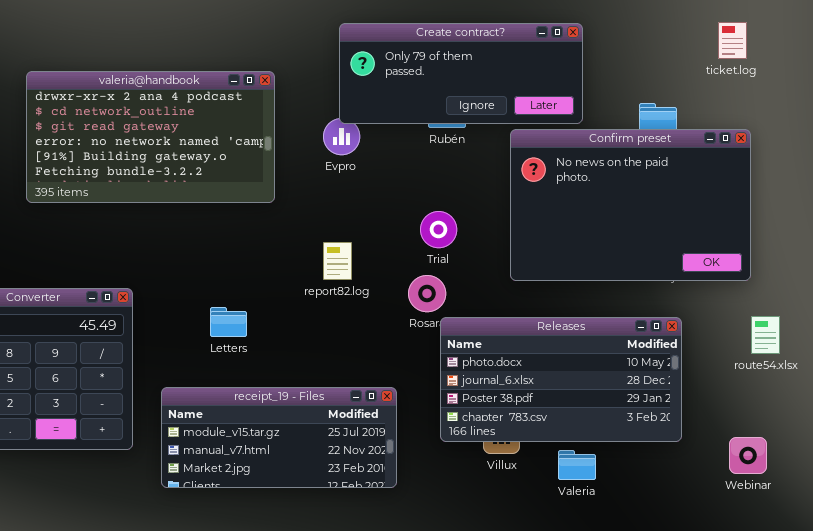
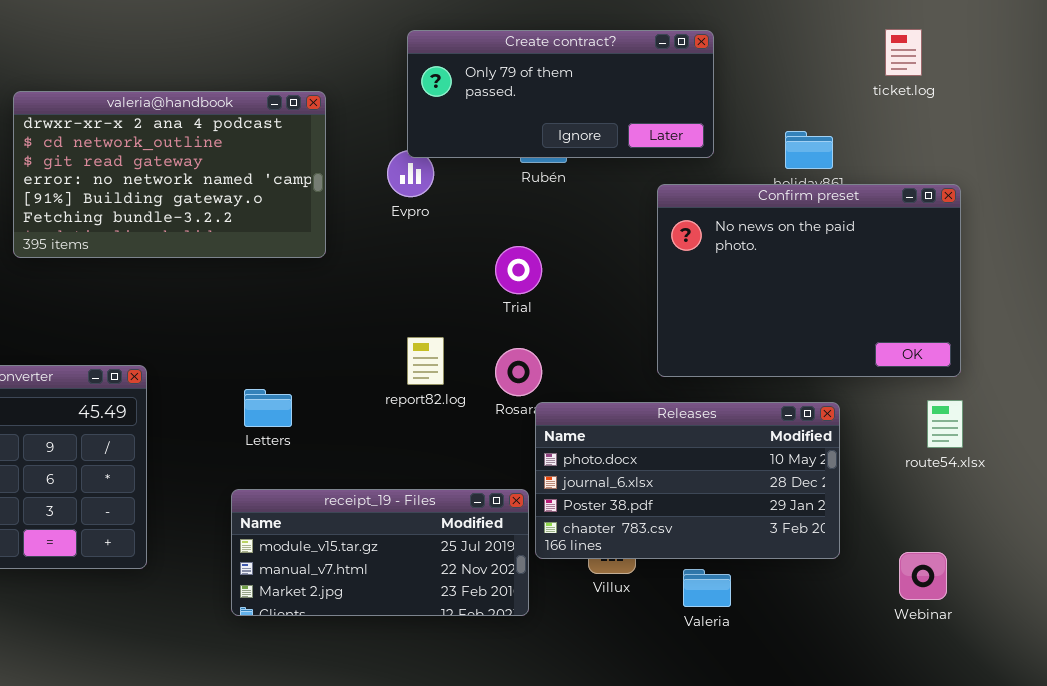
Confirm preset: [510,129,751,281] -> [657,184,961,377], moved
Trial: [420,211,457,248] -> [495,246,542,294], moved
report82.log: [323,242,352,280] -> [407,337,444,385], moved
receipt_19 - Files: [161,387,397,488] -> [231,489,529,616], moved

